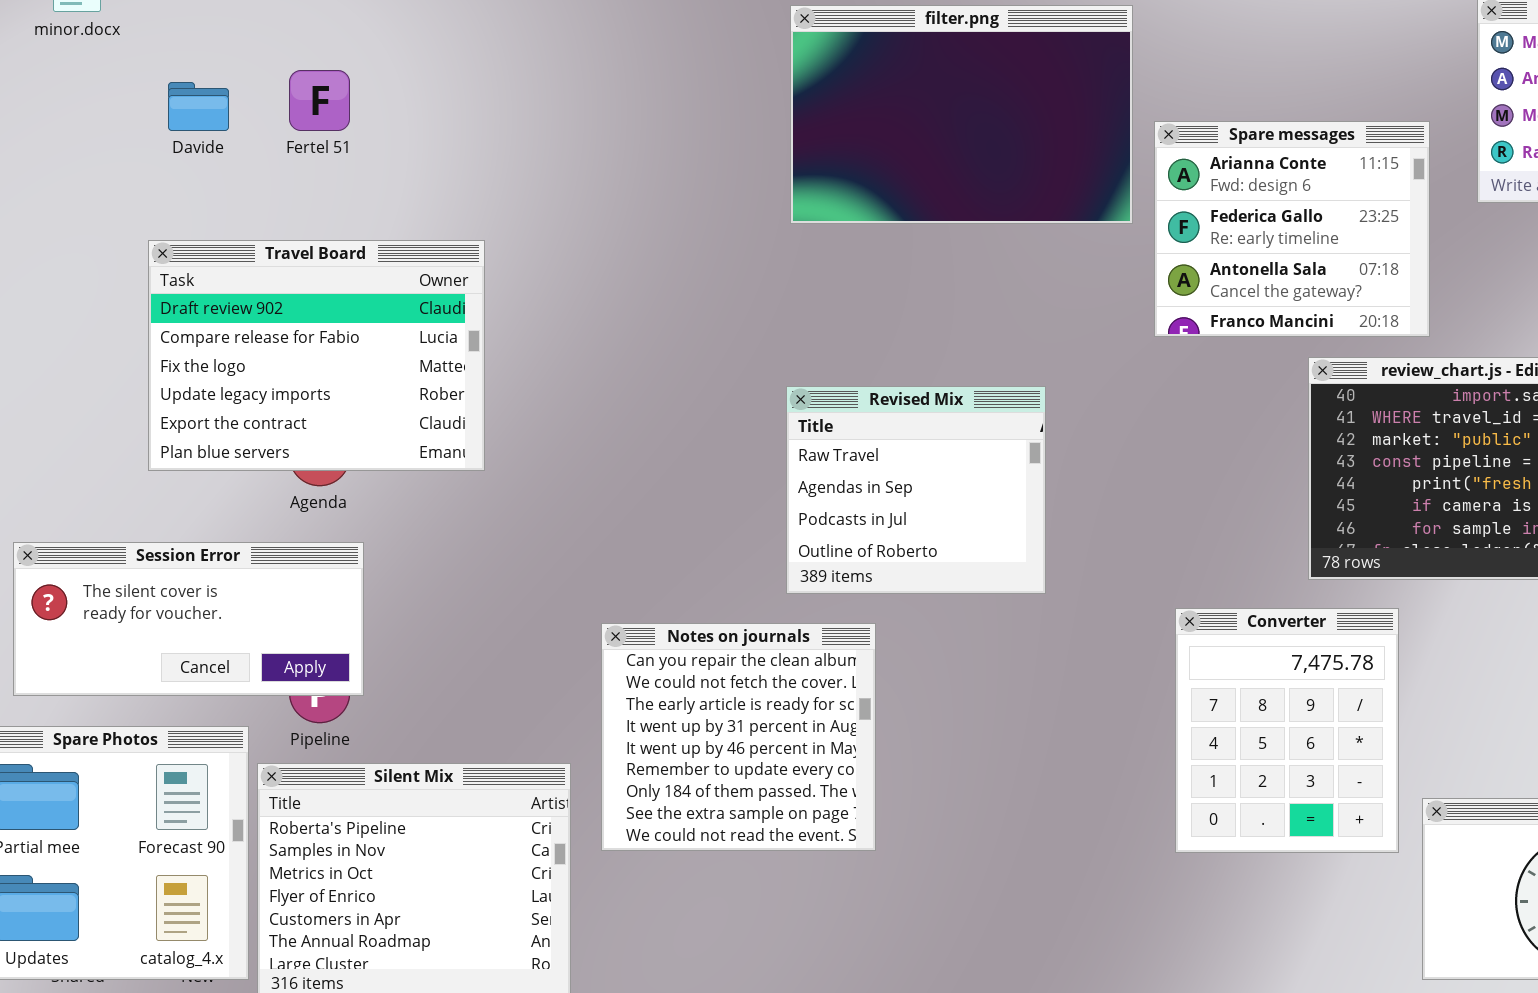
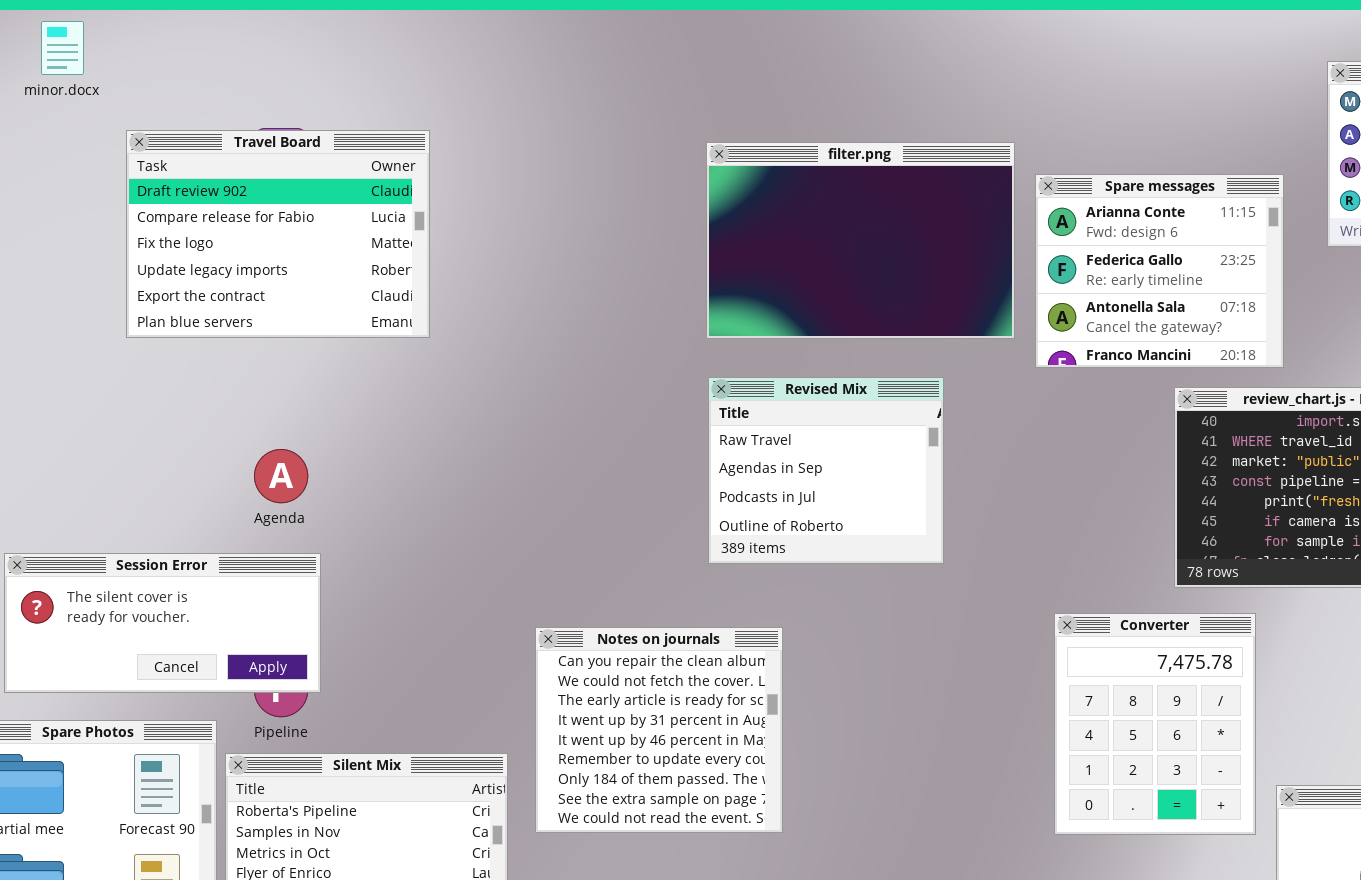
filter.png: [790,5,1133,224] -> [706,142,1015,339], moved
Travel Board: [148,240,485,471] -> [126,130,430,338], moved
Revised Mix: [786,386,1046,594] -> [708,377,944,564], moved

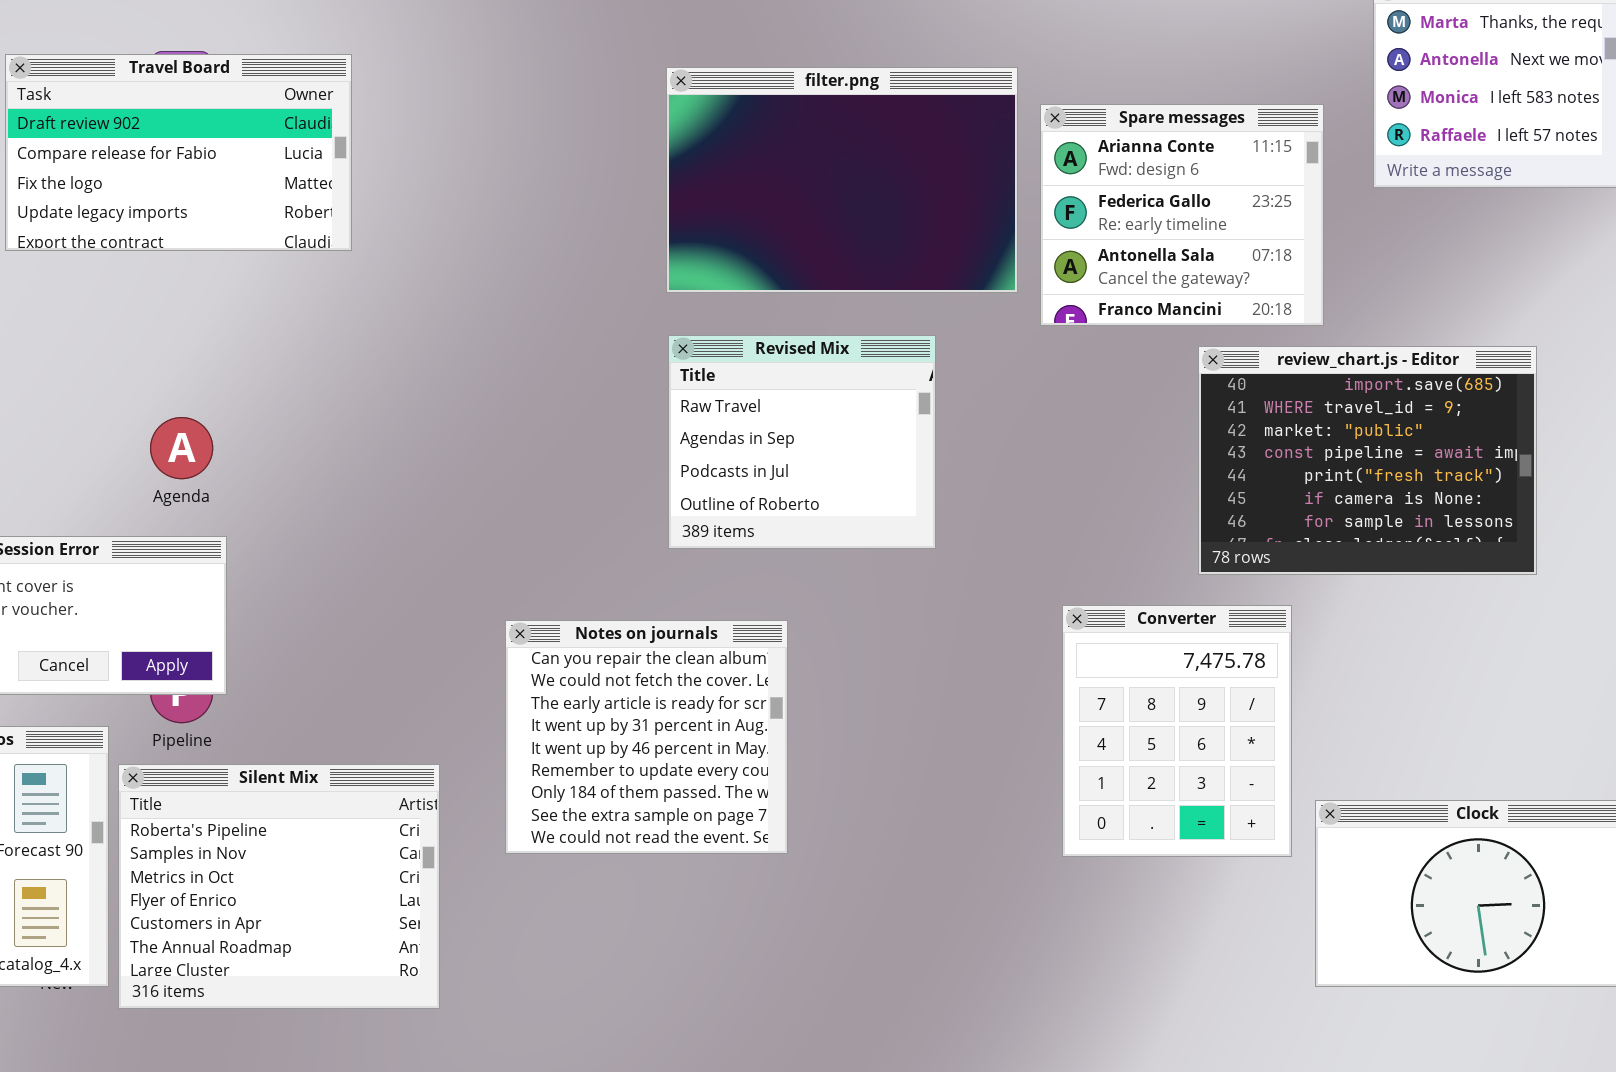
Travel Board: [126,130,430,338] -> [5,54,352,251], resized
Notes on journals: [535,627,783,833] -> [505,620,788,854], moved

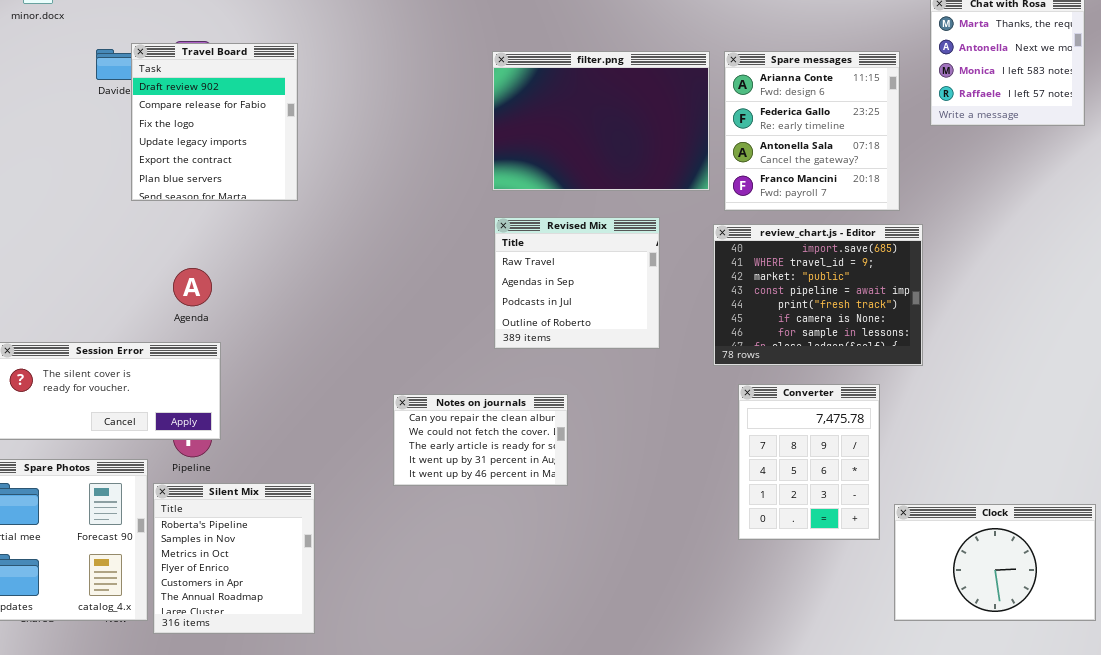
Travel Board: [5,54,352,251] -> [131,43,298,201], resized
Spare messages: [1040,104,1324,326] -> [724,51,900,211], resized
review_chart.js - Editor: [1198,346,1537,575] -> [713,224,923,366], moved
Notes on journals: [505,620,788,854] -> [393,394,568,486], resized
Silent Mix: [118,764,440,1009] -> [153,483,315,634], resized

